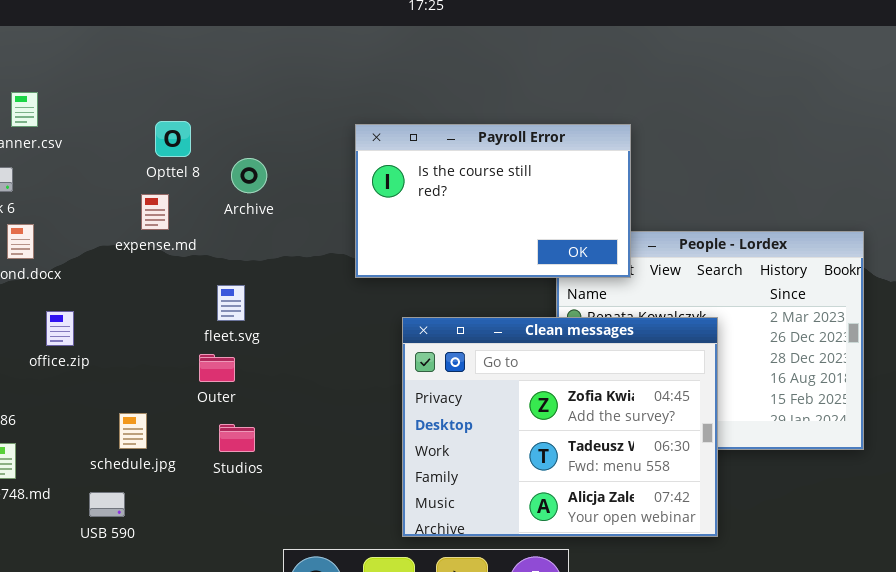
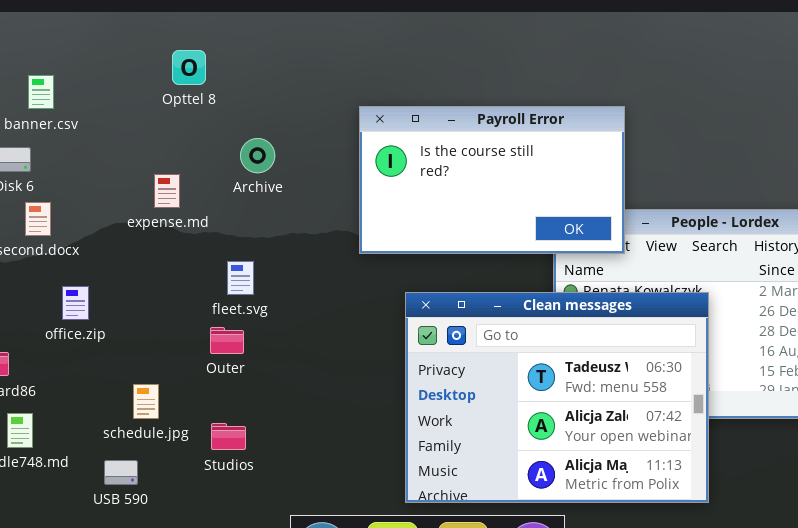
Opttel 8: [155,121,191,157] -> [172,50,206,85], moved
Clean messages: [402,317,718,537] -> [405,292,709,503], scrolled down 1 row
Studios: [219,424,255,452] -> [211,423,246,450], moved

